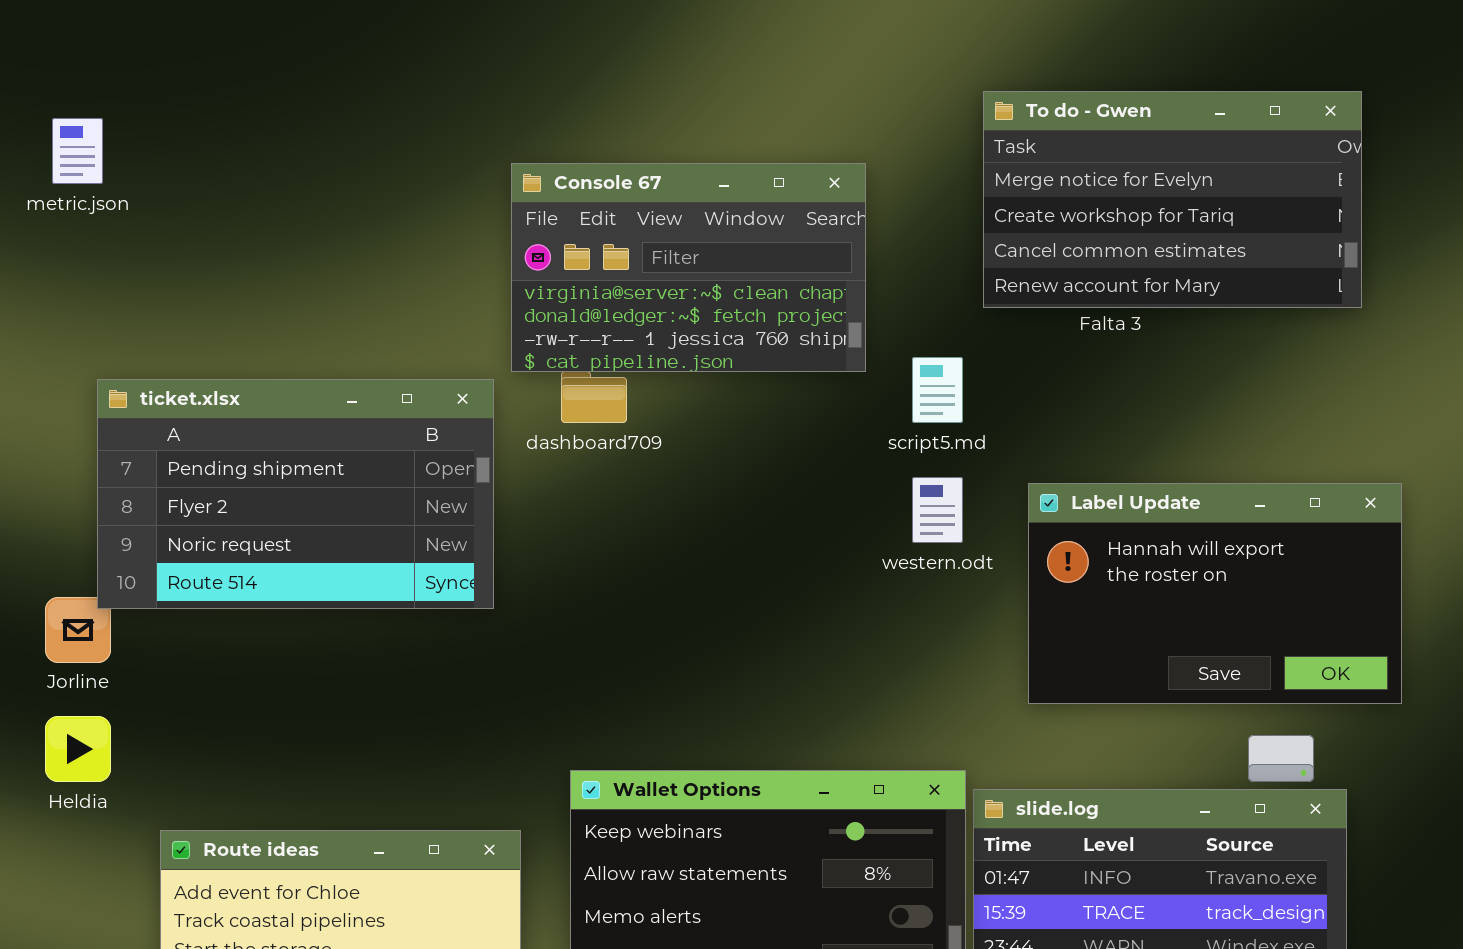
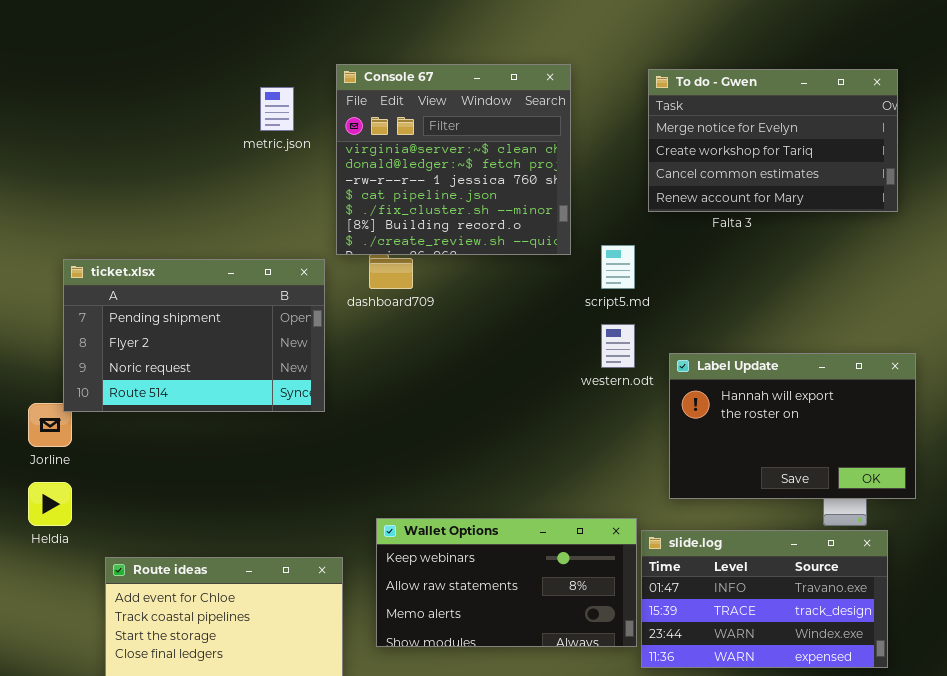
metric.json: [52,118,103,184] -> [260,87,294,131], moved
Console 67: [511,163,866,372] -> [336,64,571,255], resized
Label Update: [1028,483,1402,704] -> [669,353,916,499], moved

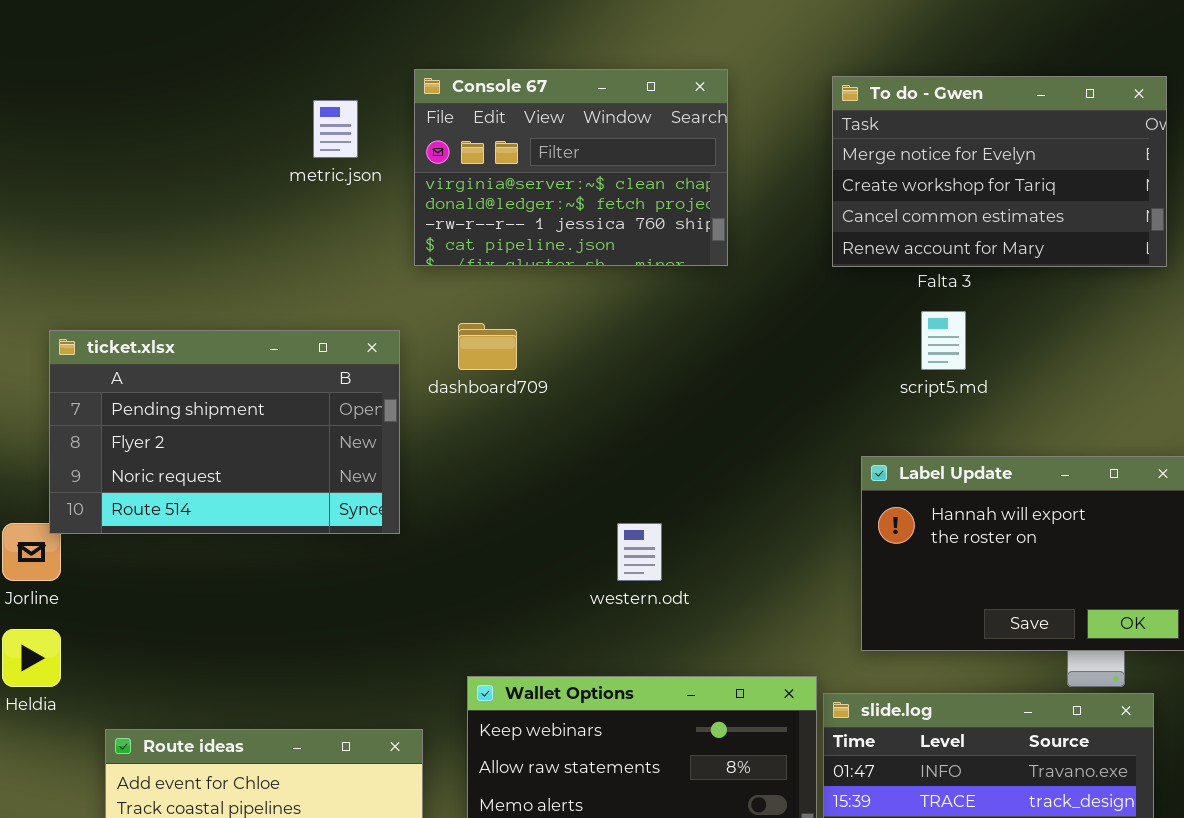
Console 67: [336,64,571,255] -> [414,69,728,266], resized
script5.md: [601,245,635,289] -> [921,311,966,370], moved
western.odt: [601,324,635,368] -> [617,523,662,581], moved

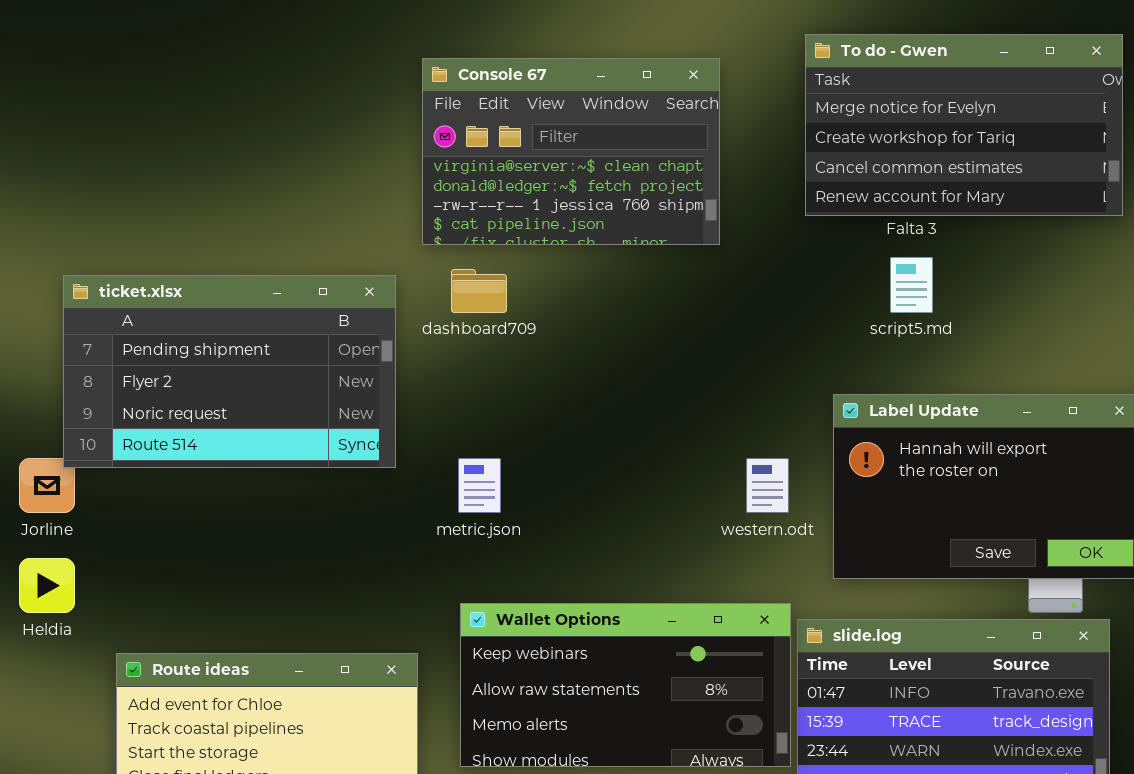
Console 67: [414,69,728,266] -> [422,58,720,245], moved
metric.json: [313,100,358,158] -> [458,458,501,513], moved
western.odt: [617,523,662,581] -> [746,458,789,513], moved

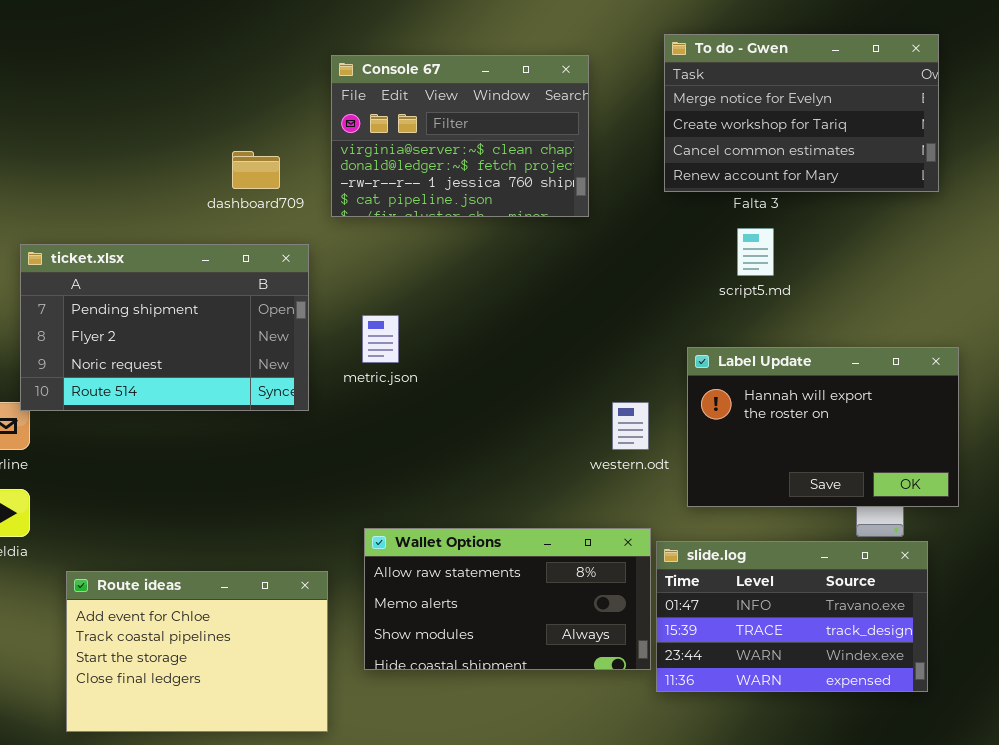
dashboard709: [451,269,507,313] -> [232,151,280,189], moved
metric.json: [458,458,501,513] -> [362,315,399,363], moved
Wallet Options: [460,603,791,767] -> [364,528,651,670], scrolled down 1 row

